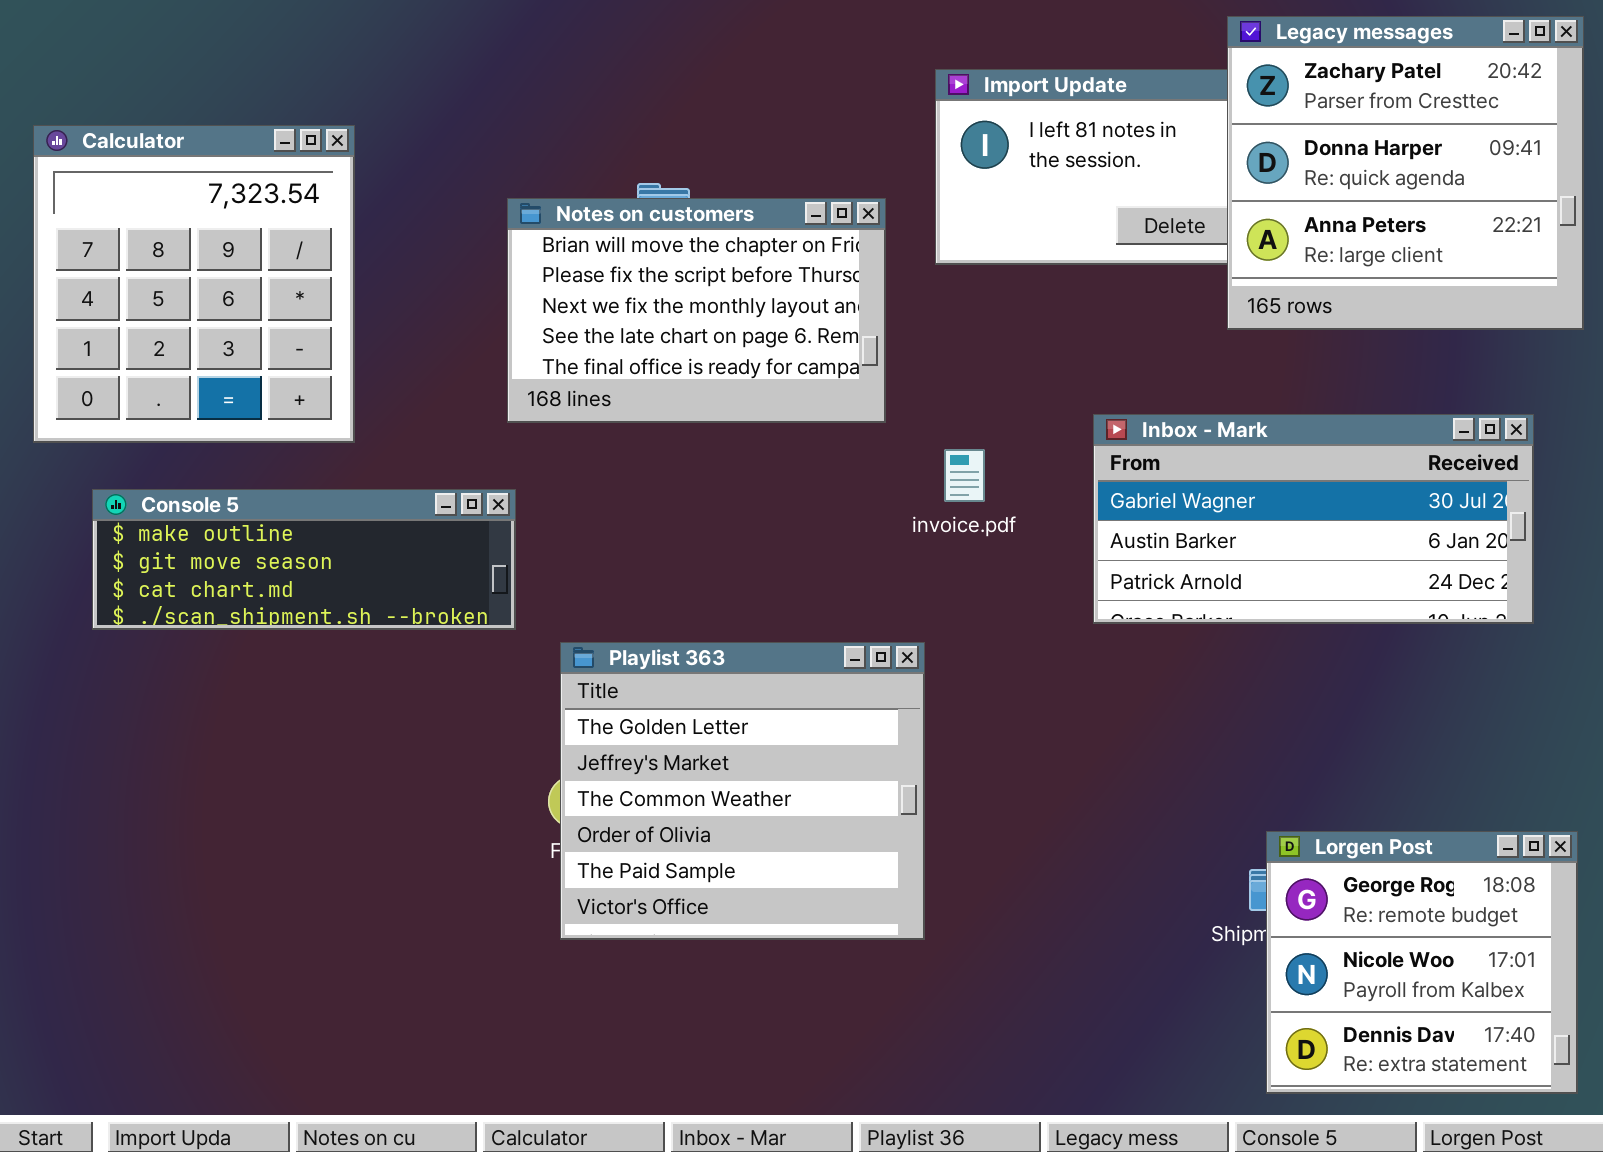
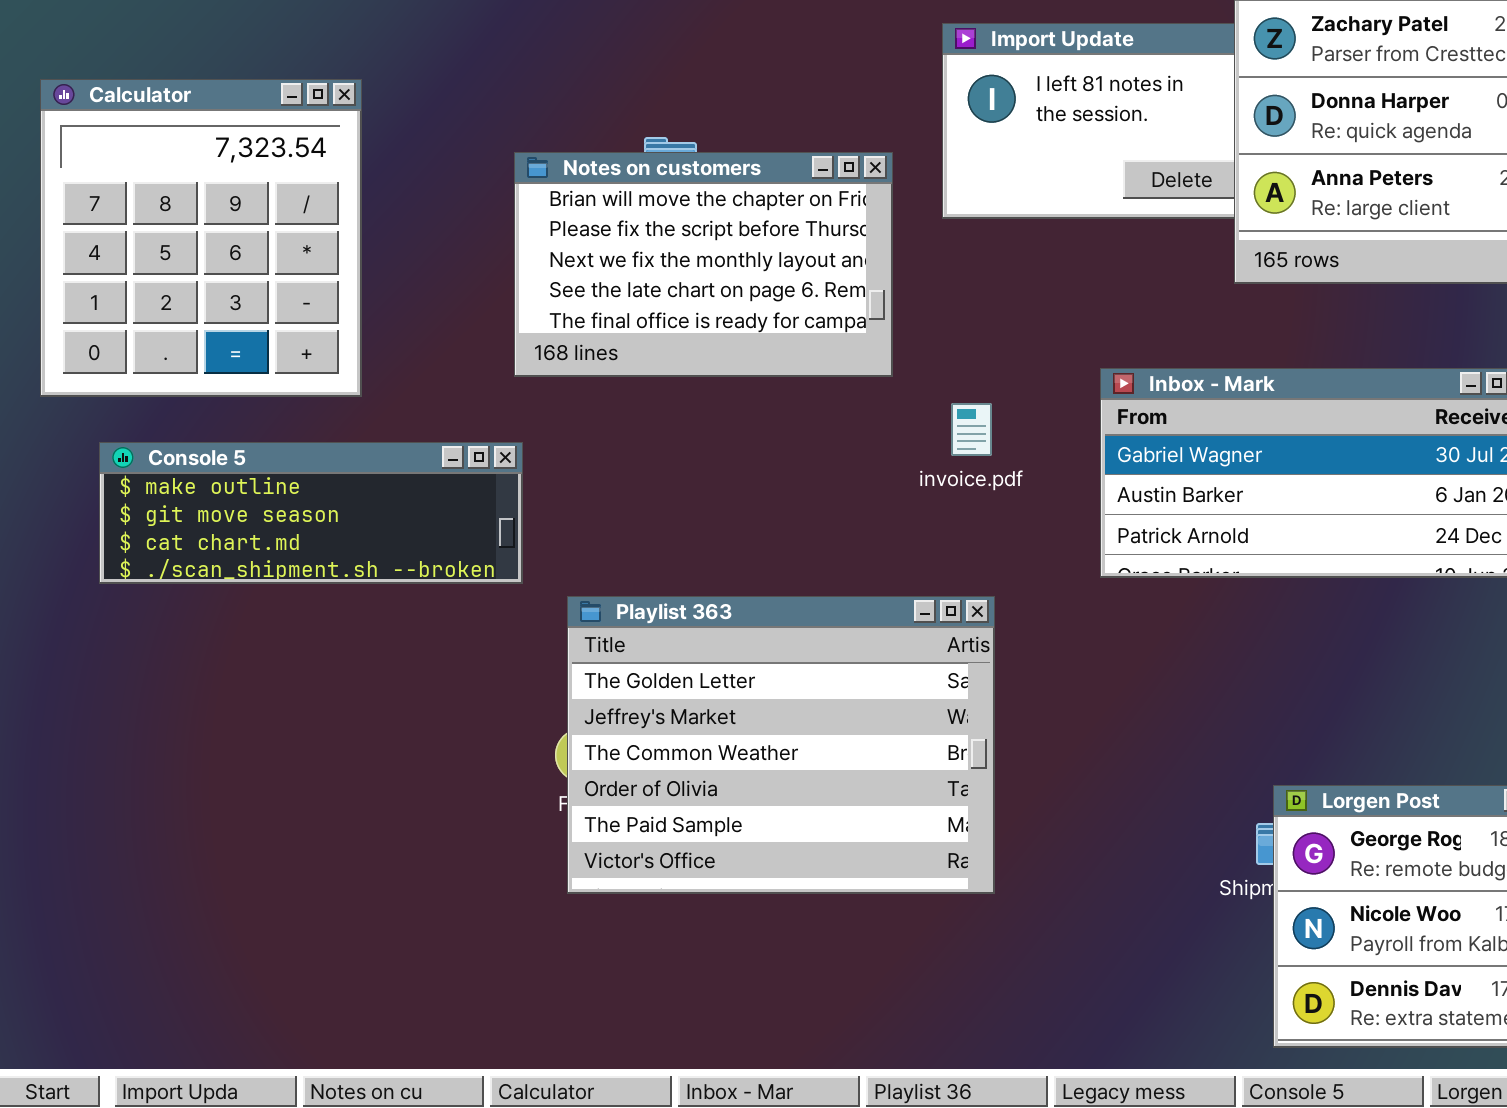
Playlist 363: [560,642,925,940] -> [567,596,995,894], resized

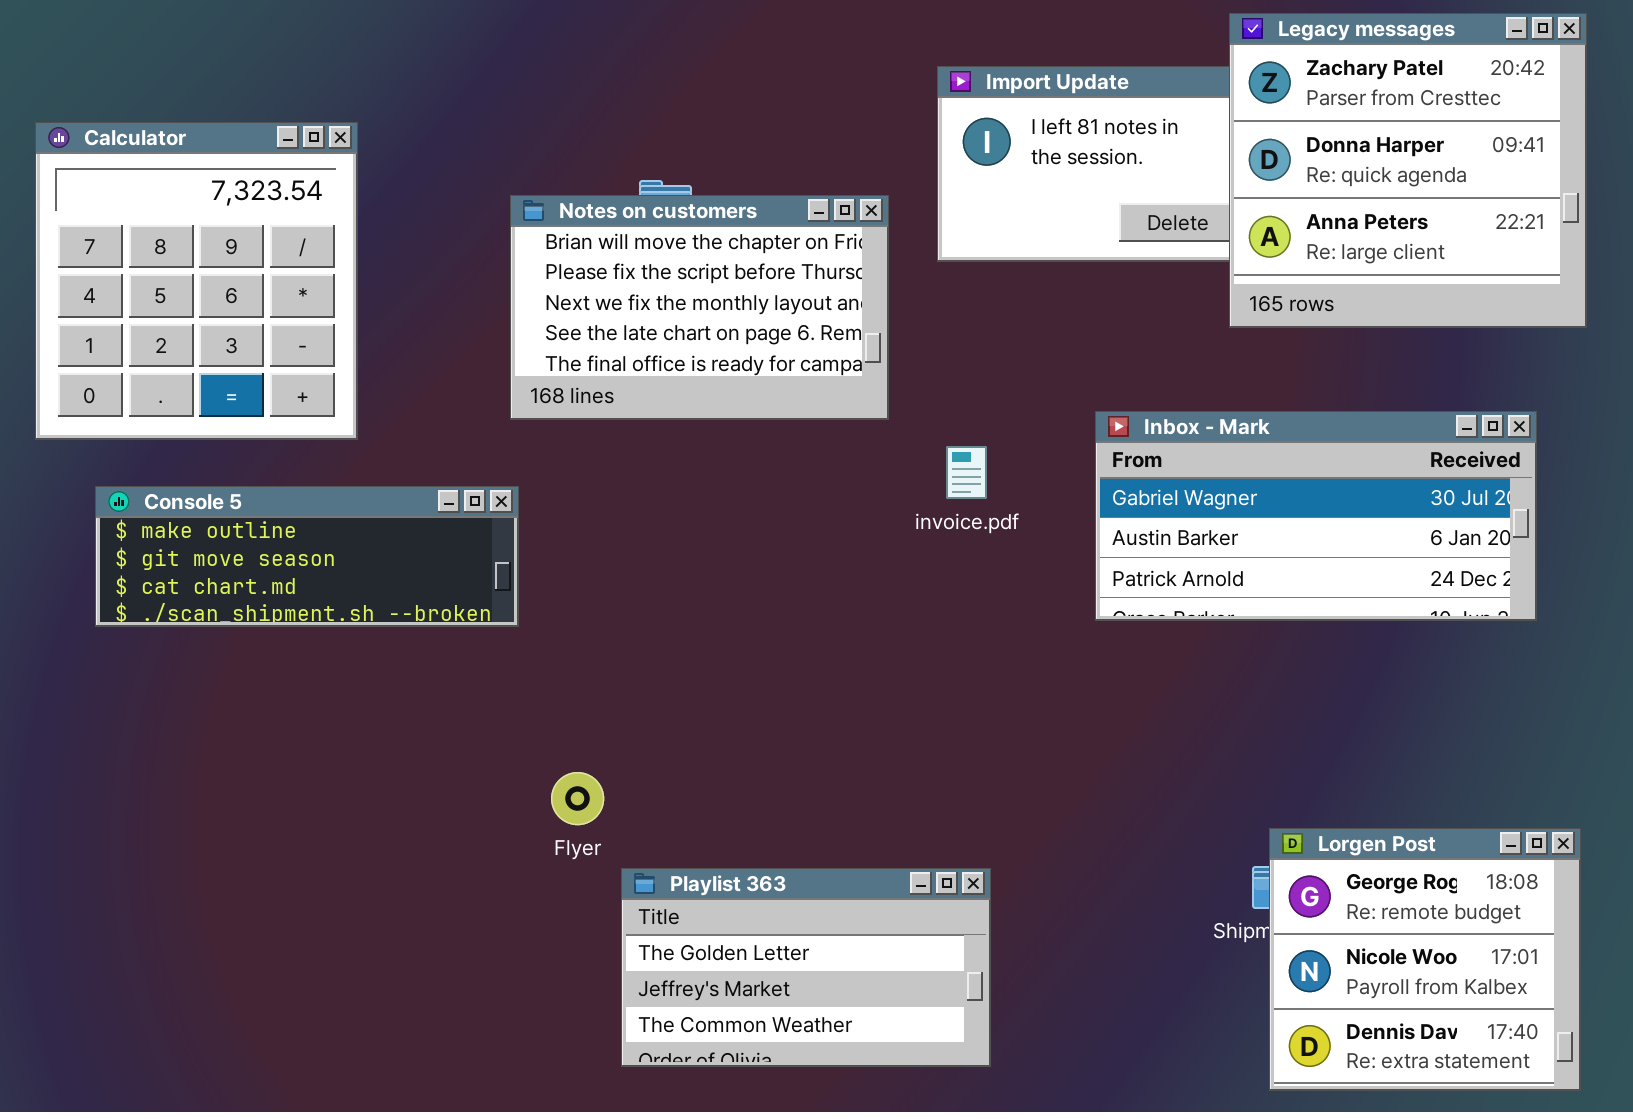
Playlist 363: [567,596,995,894] -> [621,868,991,1067], moved, resized

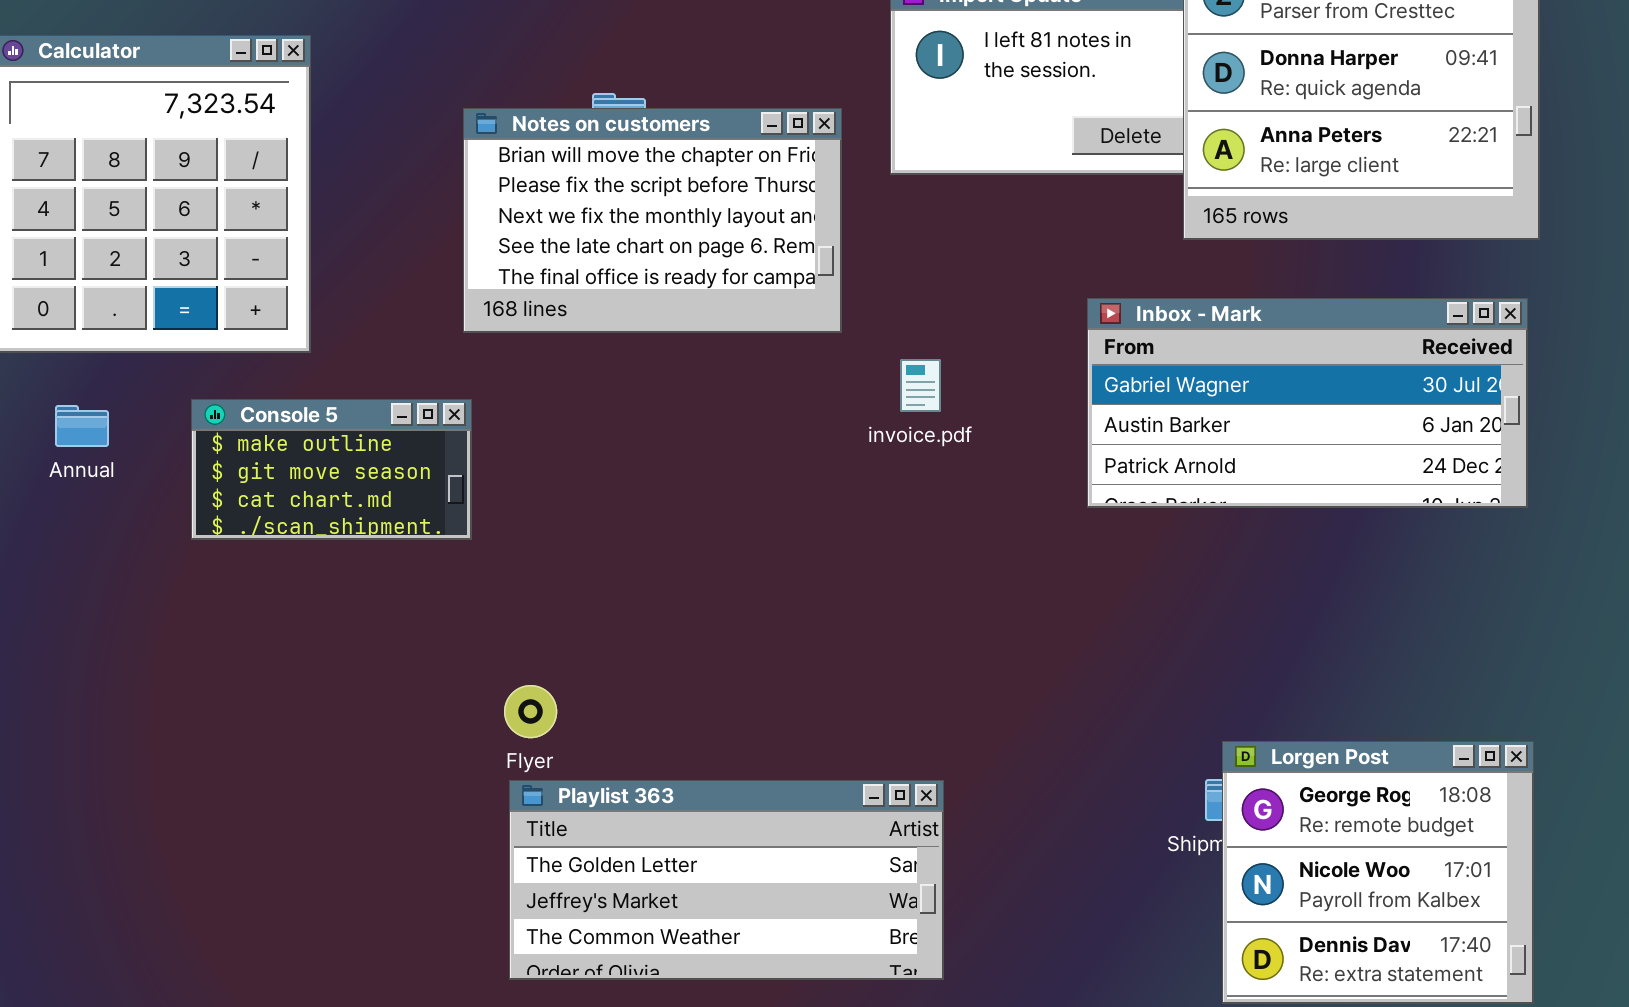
Inbox - Mark: [1095,411,1537,621] -> [1087,298,1528,508], moved
Console 5: [95,486,519,627] -> [191,399,472,540], resized
Playlist 363: [621,868,991,1067] -> [509,780,944,980], resized

